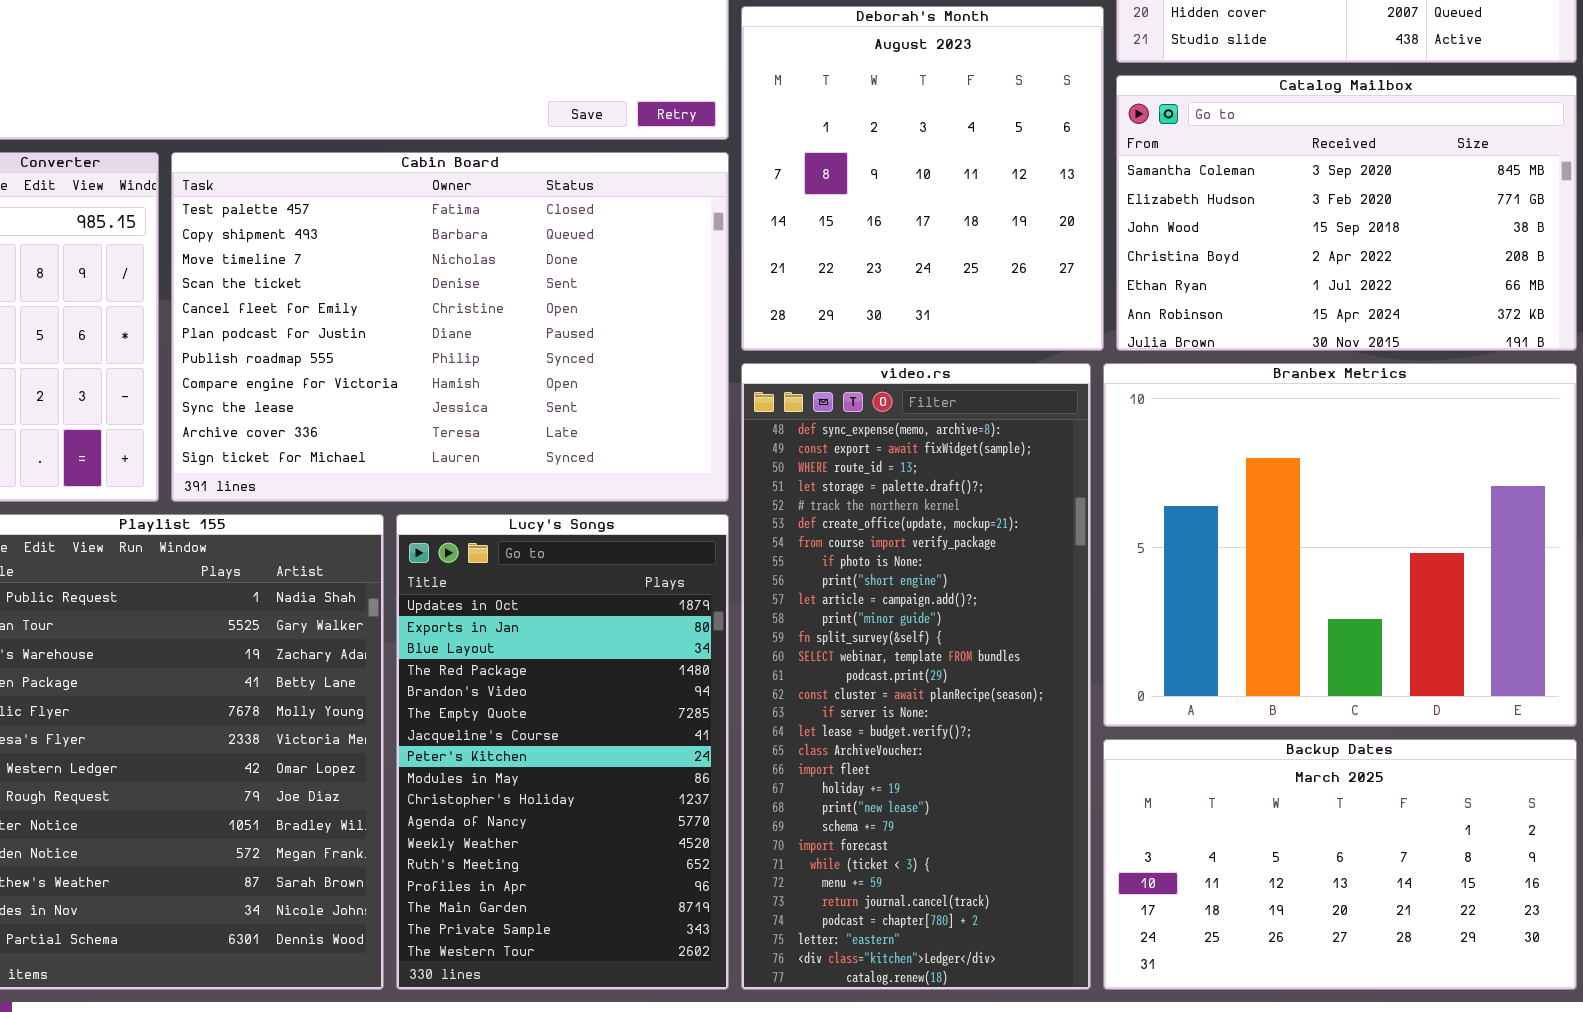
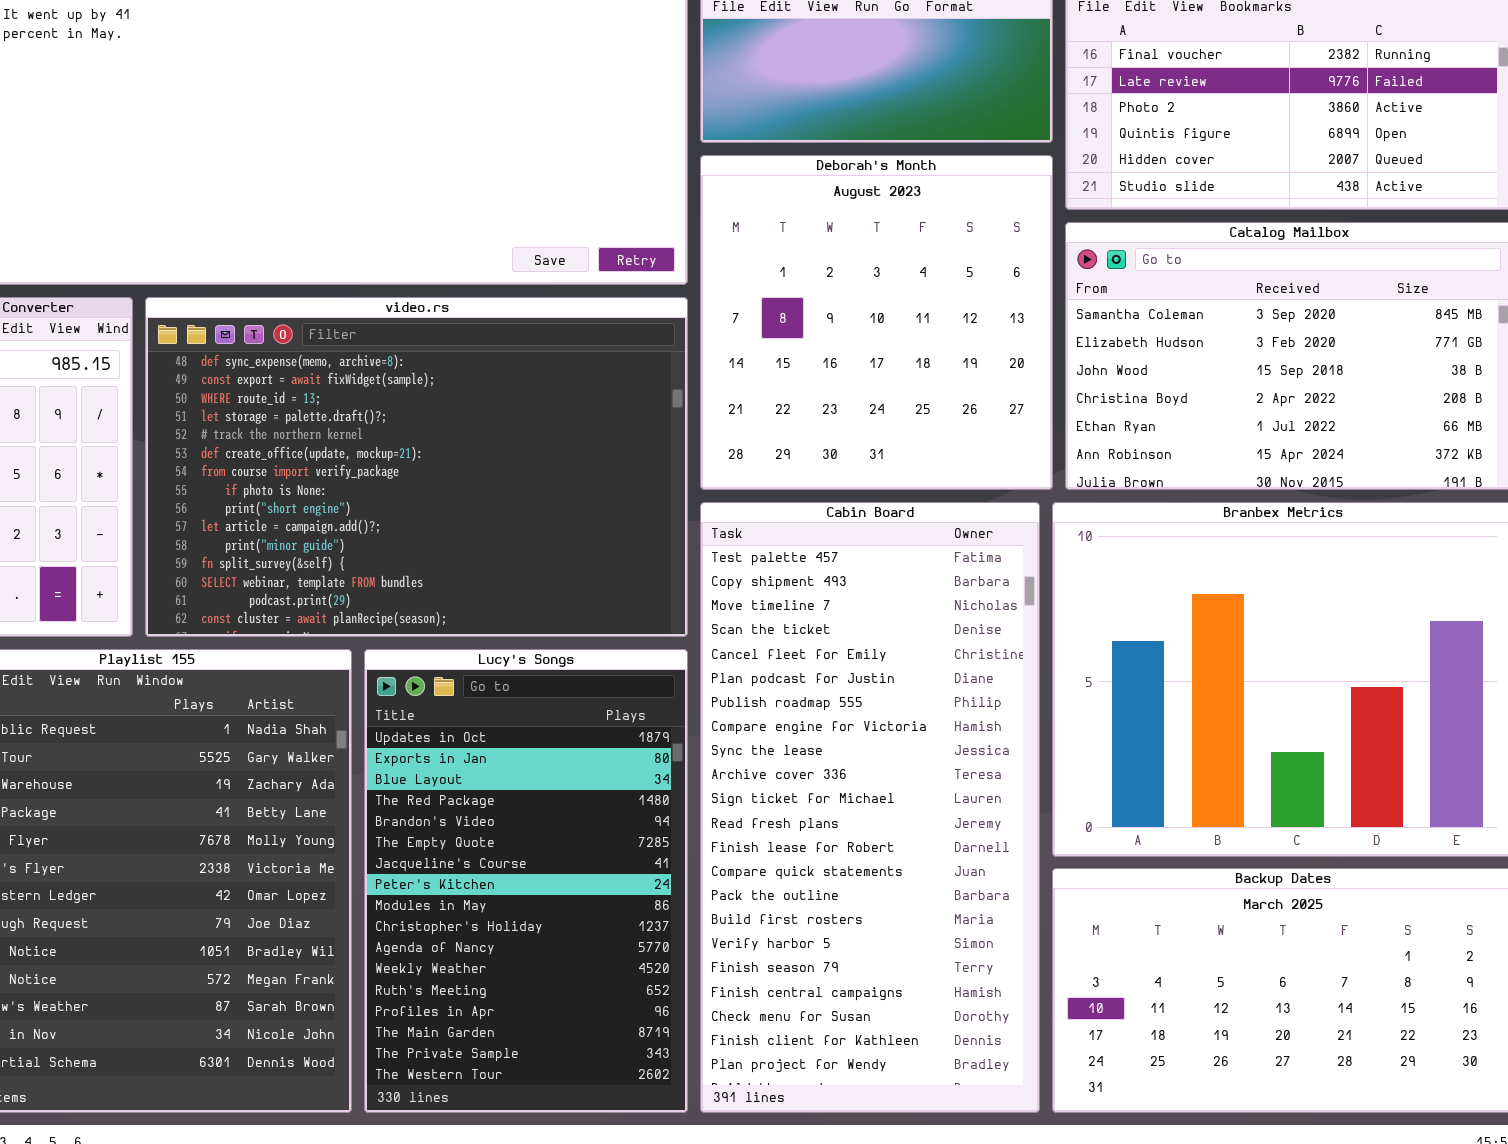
Cabin Board: [171,152,729,502] -> [700,502,1040,1113], moved, resized
video.rs: [741,363,1091,990] -> [145,297,688,637], moved, resized

